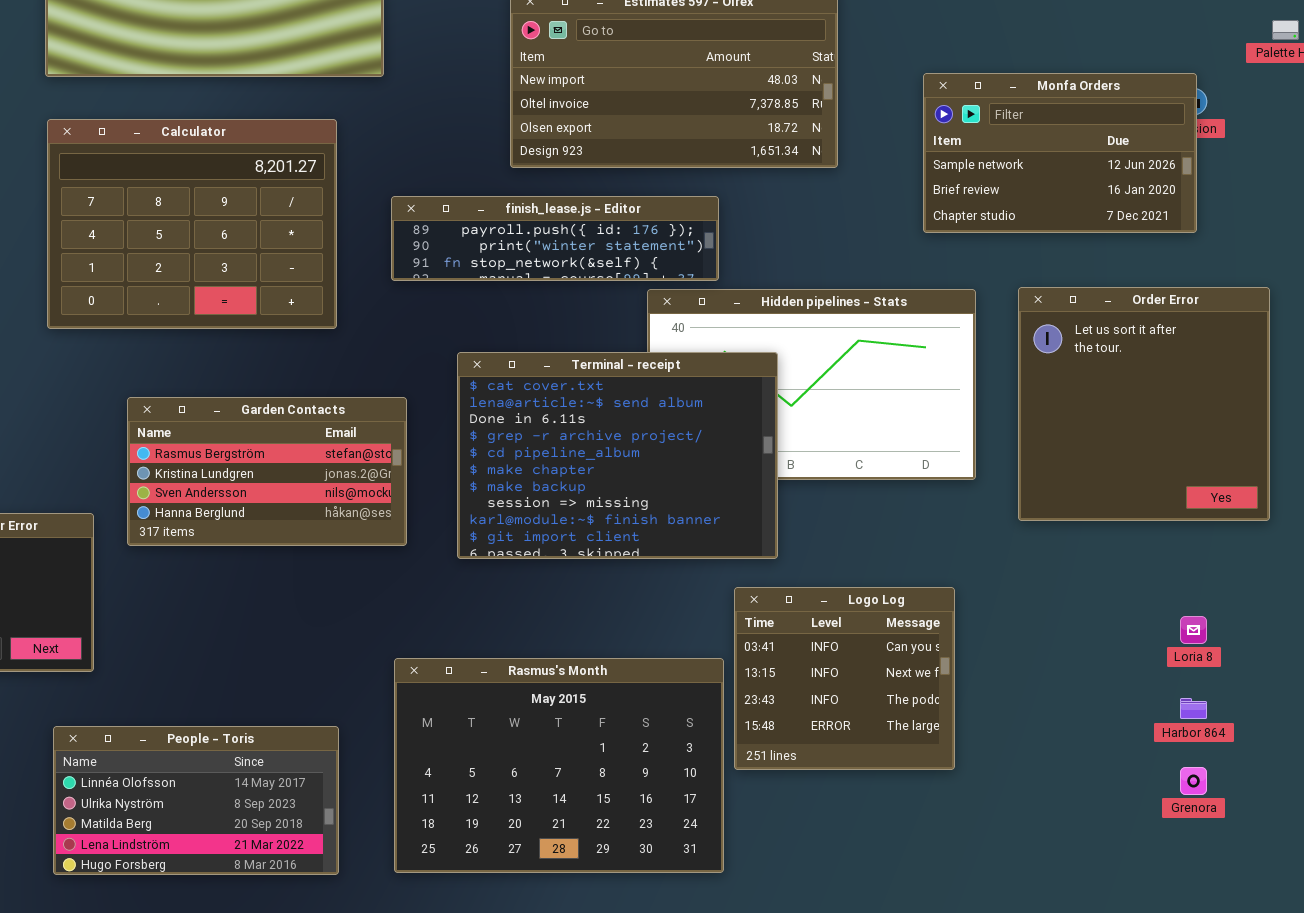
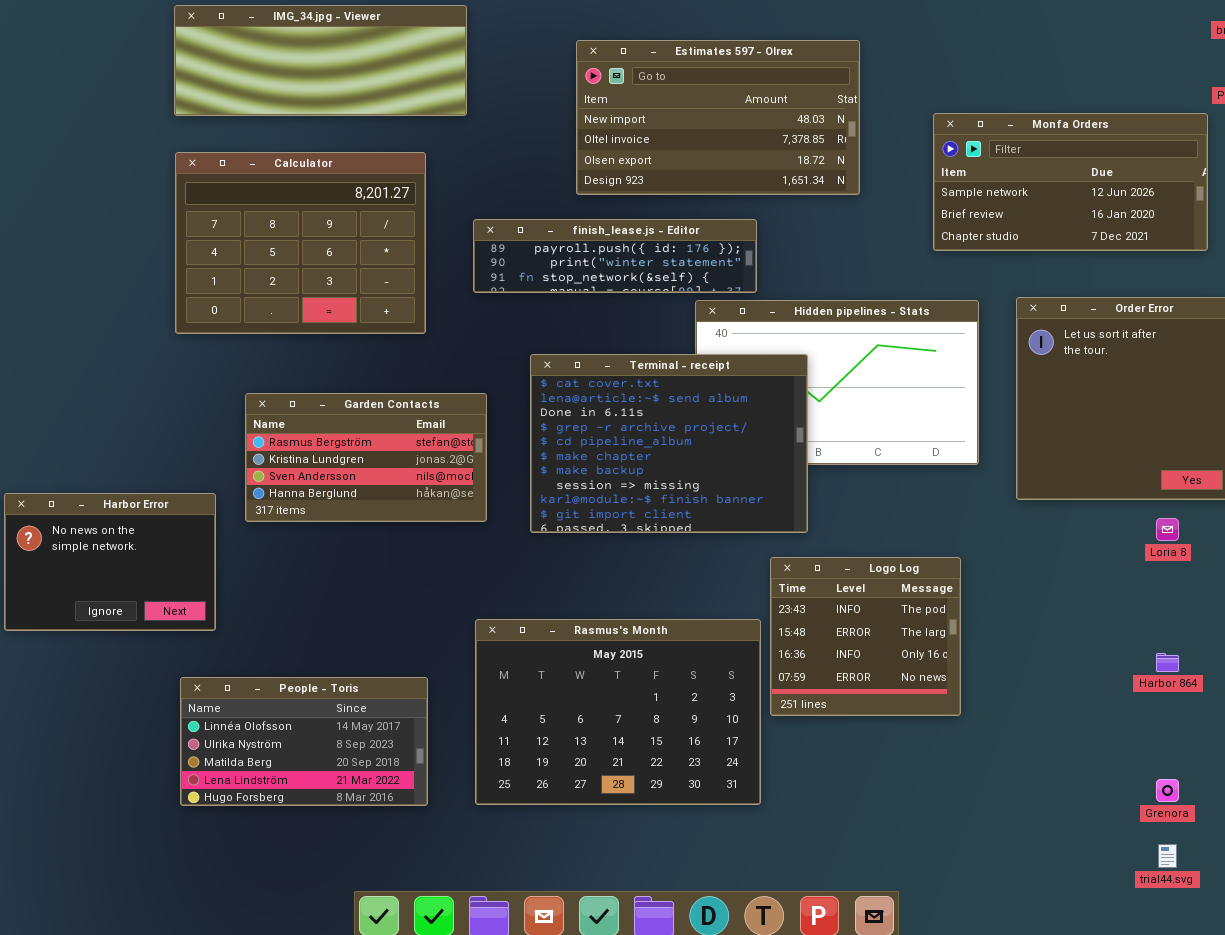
Monfa Orders: [923,73,1197,233] -> [933,113,1208,251], resized
Logo Log: [734,587,955,770] -> [770,557,961,716], scrolled down 2 rows
Loria 8: [1180,616,1207,644] -> [1156,518,1179,541], moved
Grenora: [1180,767,1207,795] -> [1156,779,1179,802], moved

